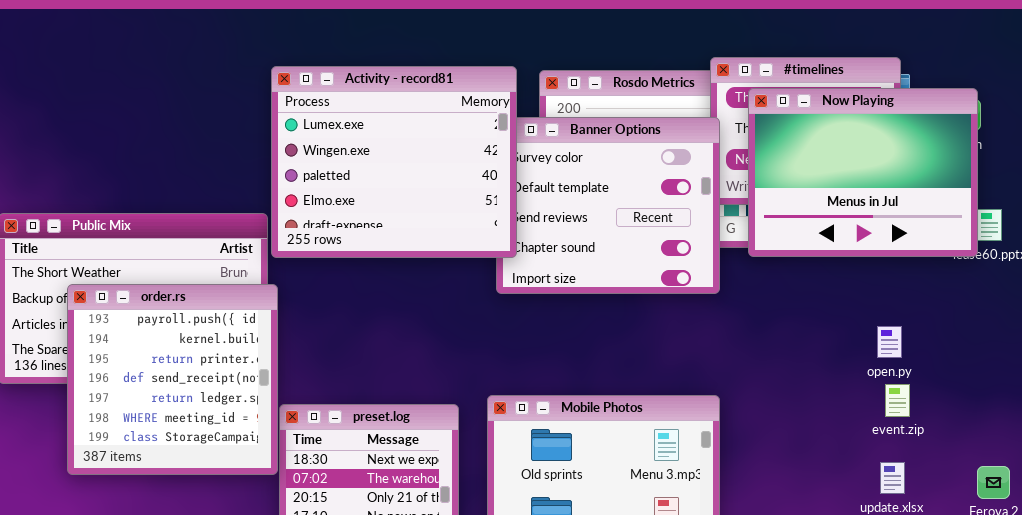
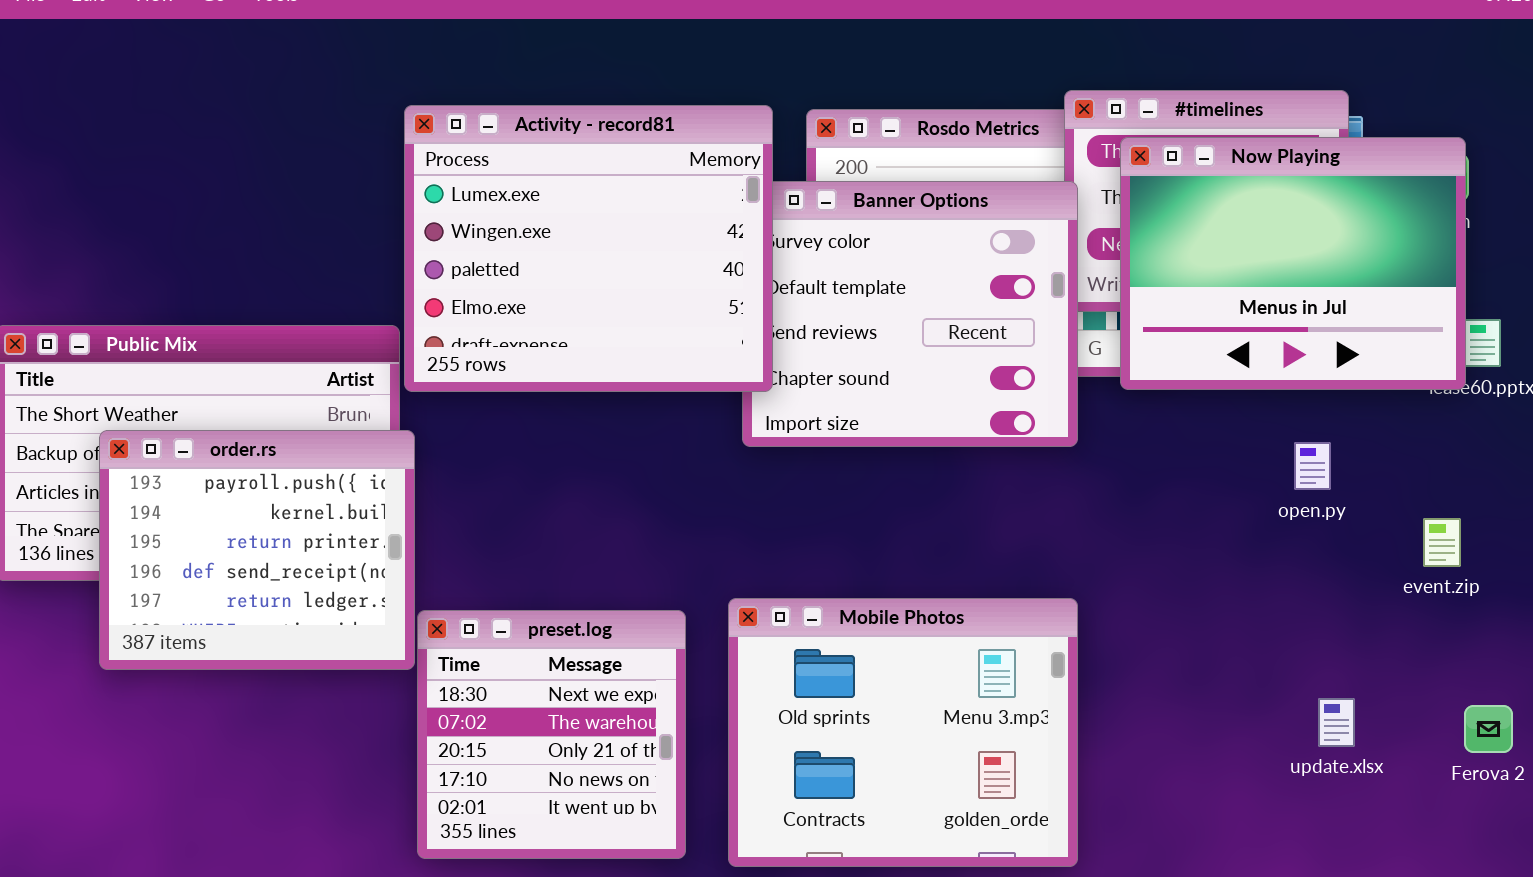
order.rs: [67,284,278,475] -> [99,430,415,670], resized
open.py: [877,326,902,358] -> [1294,442,1331,490], moved
event.zip: [885,384,910,417] -> [1423,518,1461,567], moved

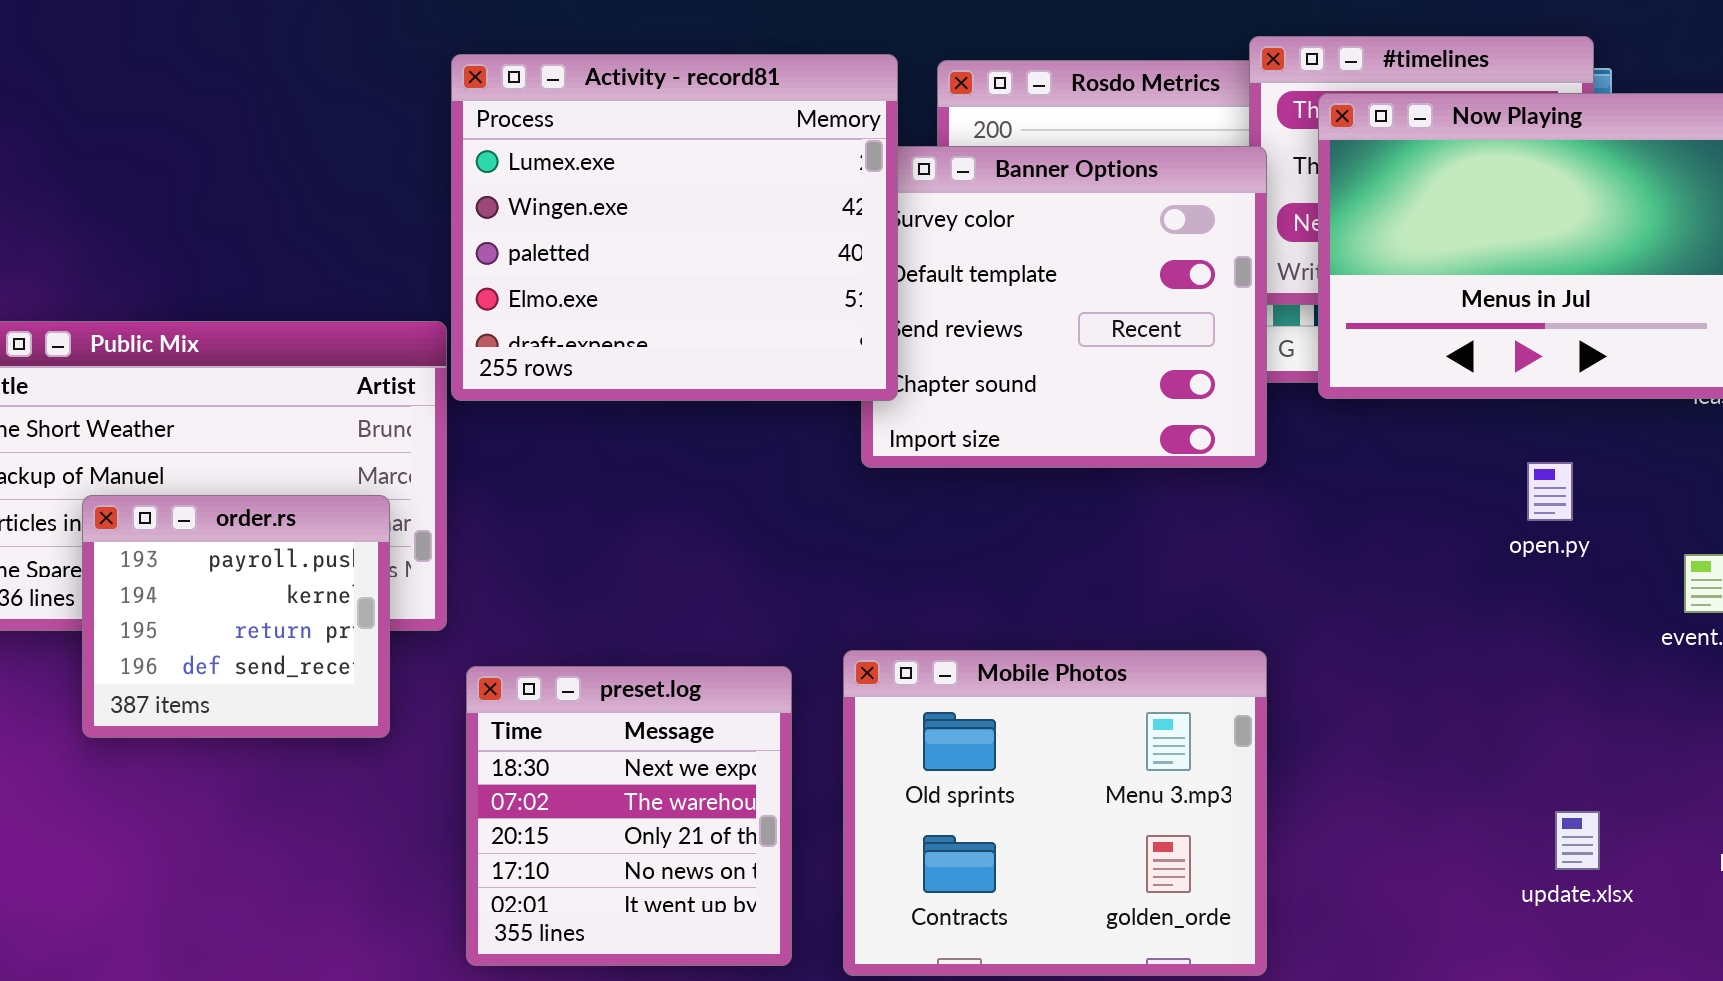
order.rs: [99,430,415,670] -> [82,495,390,738], resized
update.xlsx: [1318,698,1355,747] -> [1555,811,1600,870], moved

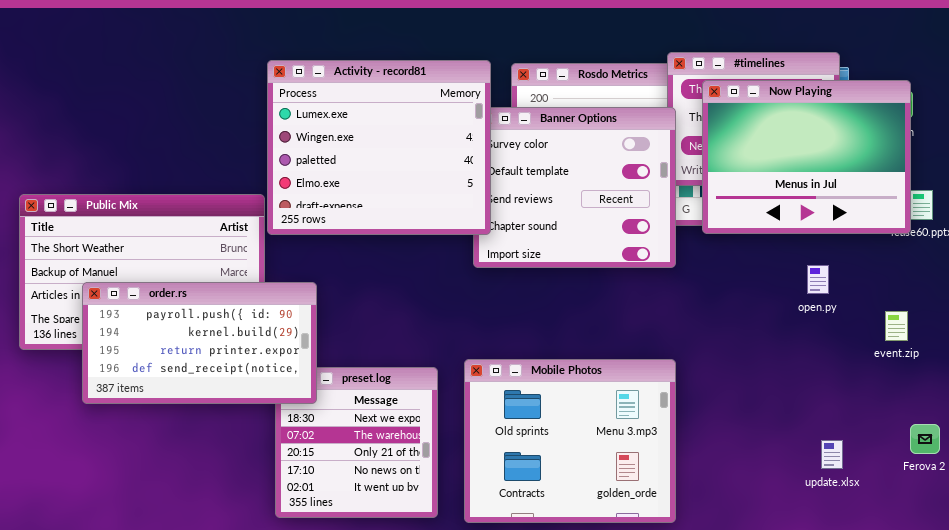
order.rs: [82,495,390,738] -> [82,282,317,404], resized

